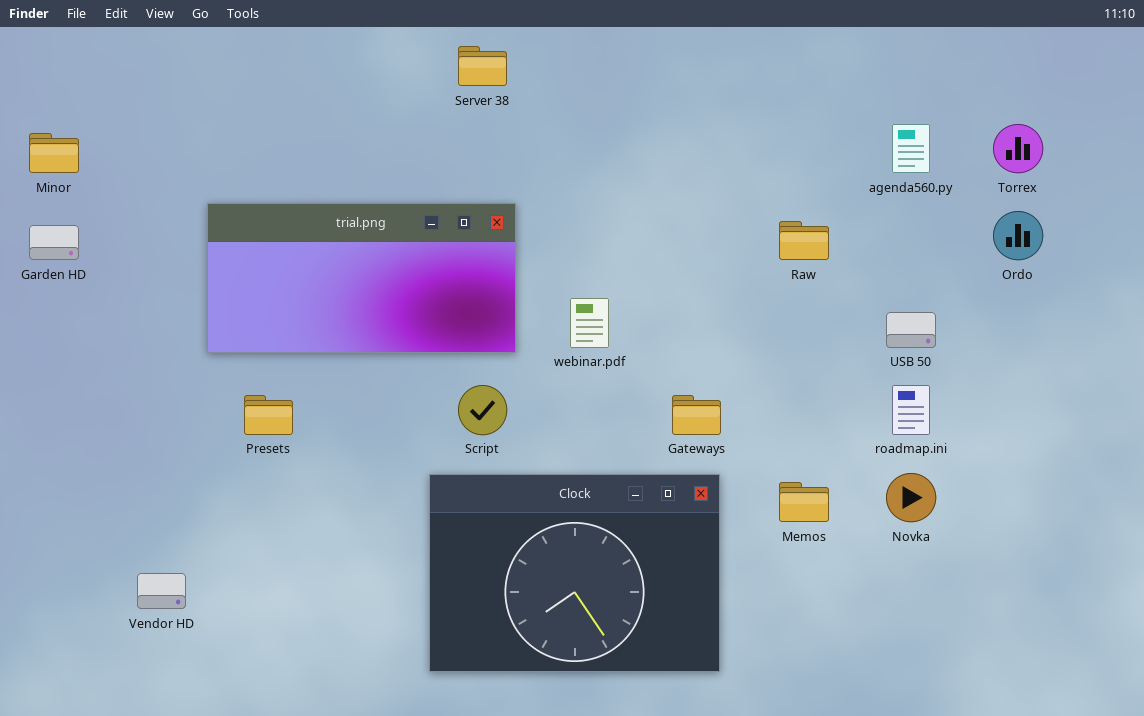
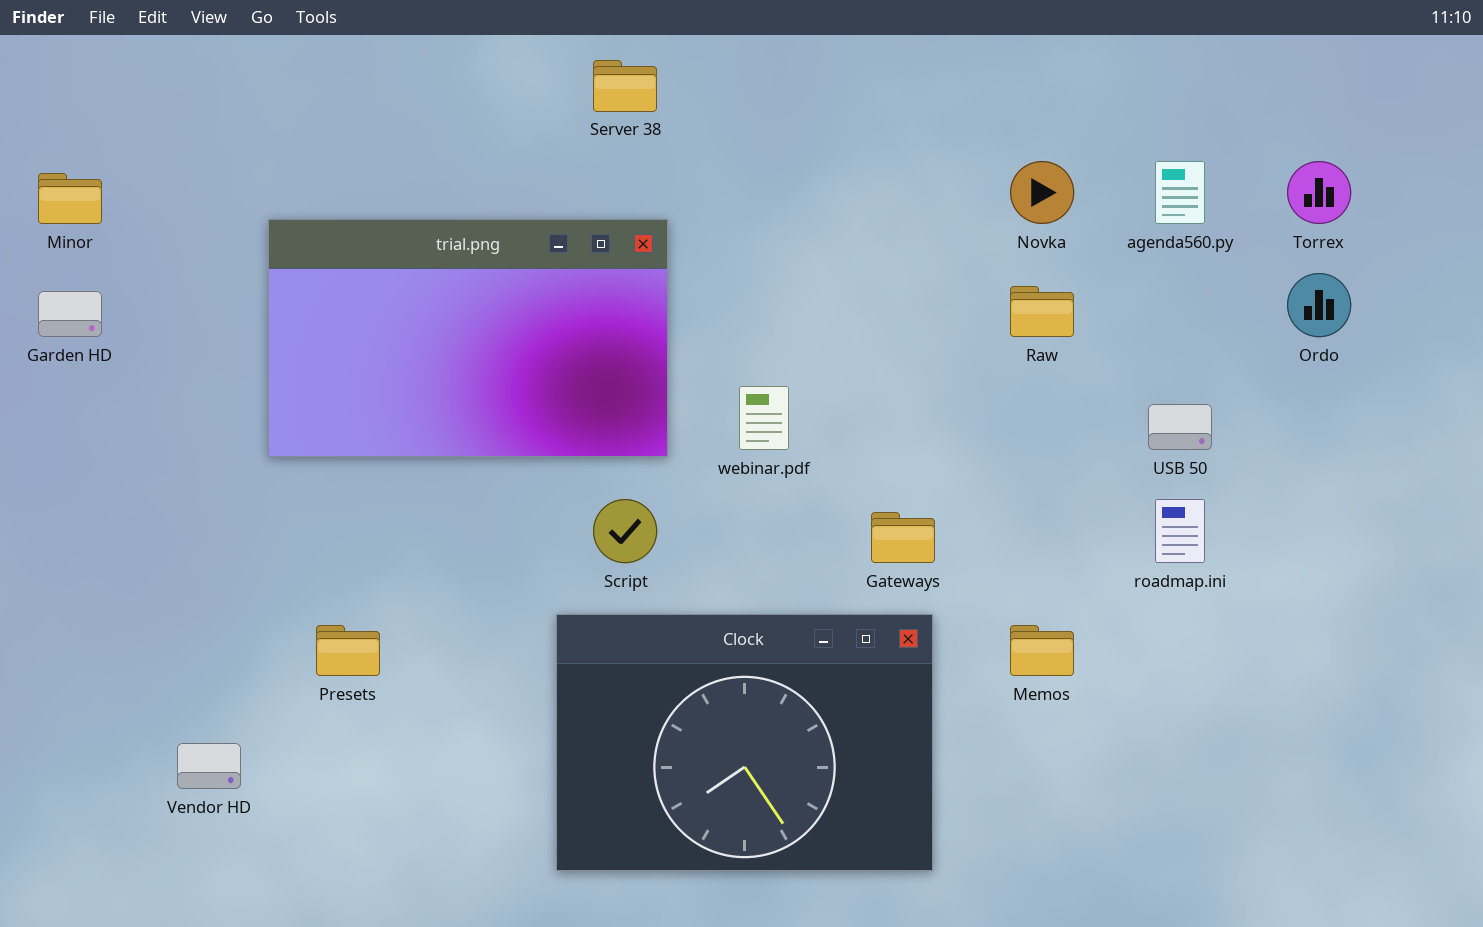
trial.png: [207,203,516,353] -> [268,219,668,457], resized
Presets: [244,395,293,435] -> [316,625,380,676], moved
Novka: [886,473,936,522] -> [1010,161,1074,224], moved

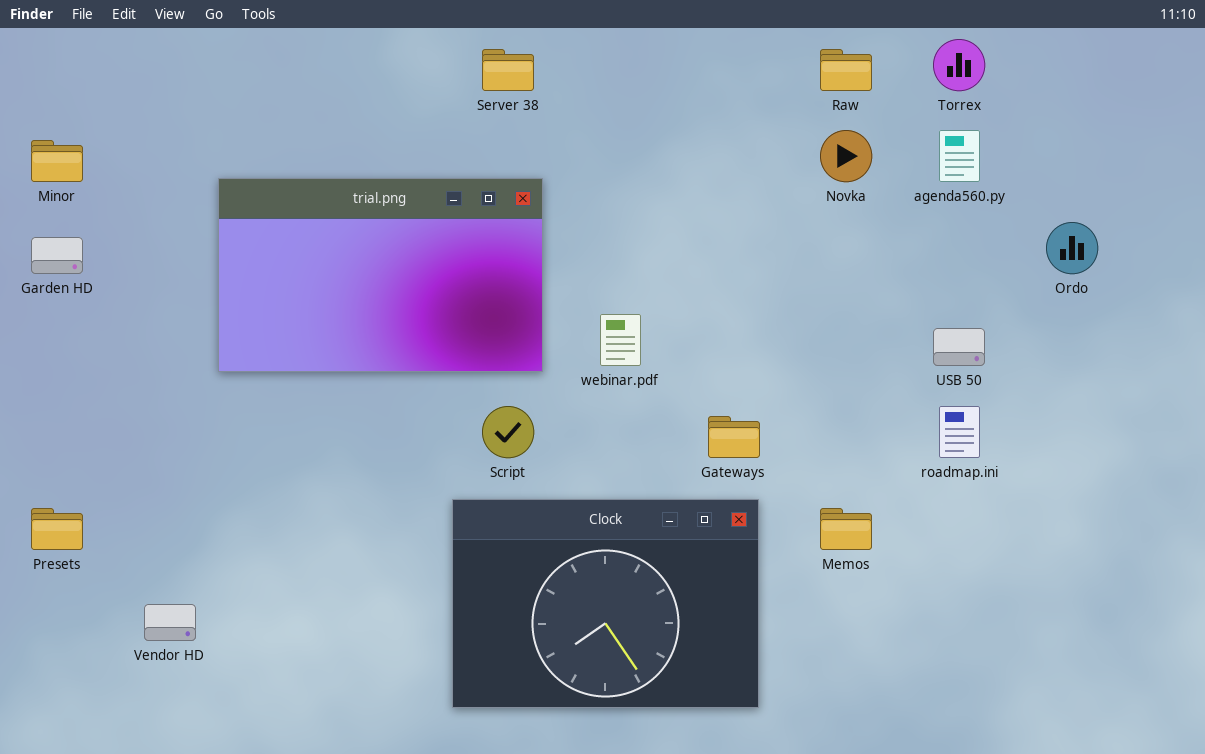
Torrex: [1287,161,1351,224] -> [933,39,985,91], moved
Raw: [1010,286,1074,337] -> [820,49,872,91], moved
Presets: [316,625,380,676] -> [31,508,83,550], moved

